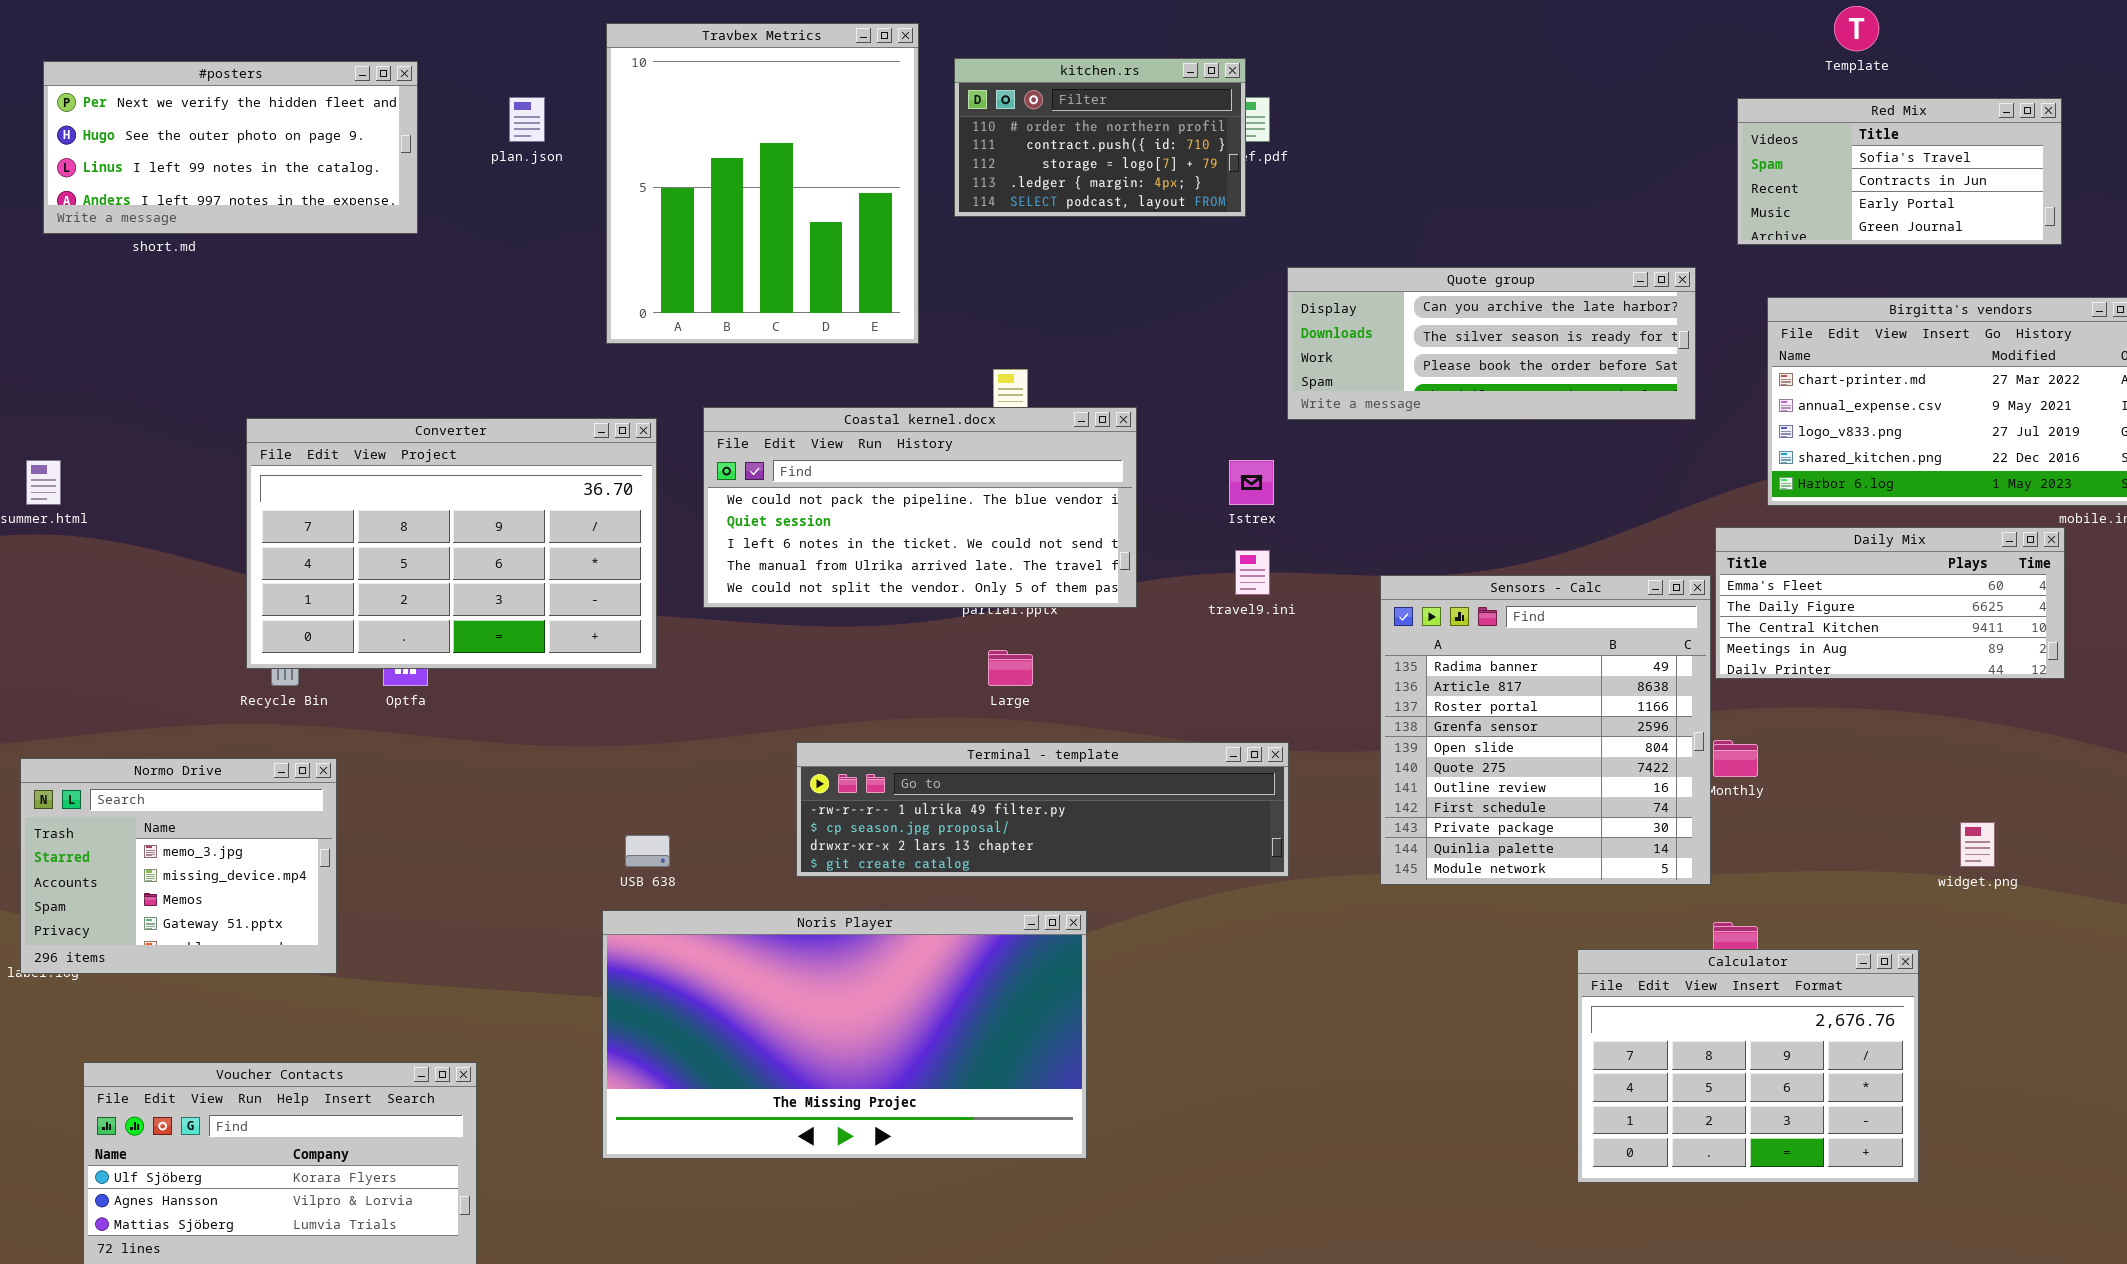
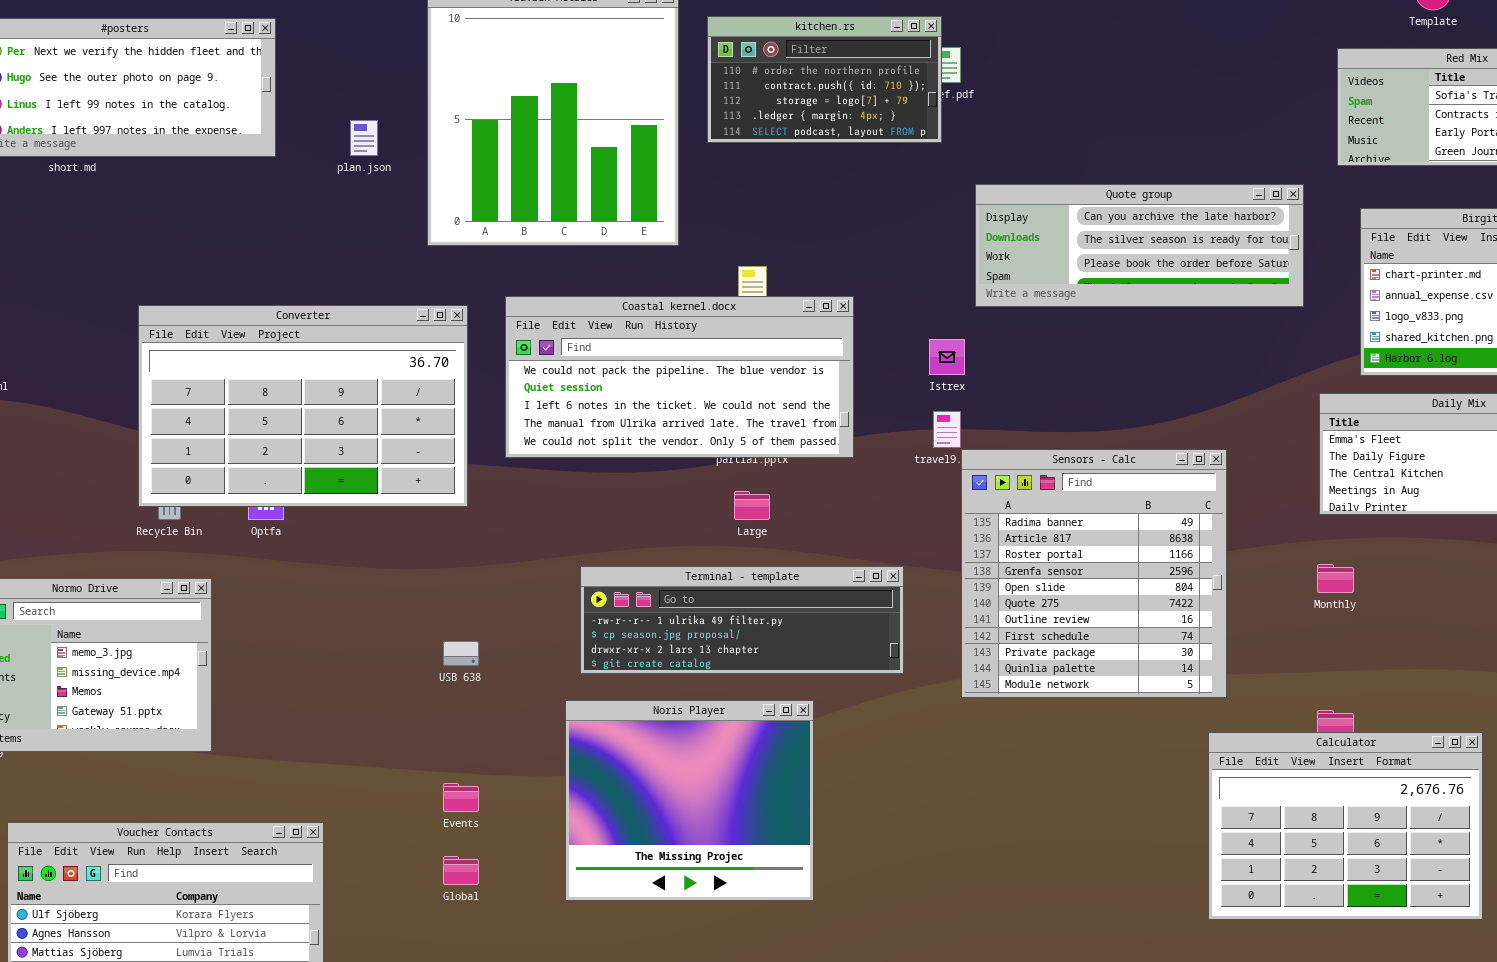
plan.json: [509,97,545,142] -> [350,120,378,156], moved
Sensors - Calc: [1380,575,1711,885] -> [961,449,1227,698], moved
Terminal - template: [796,742,1289,877] -> [580,566,904,674], resized
Noris Player: [602,910,1087,1159] -> [565,700,814,901], resized

